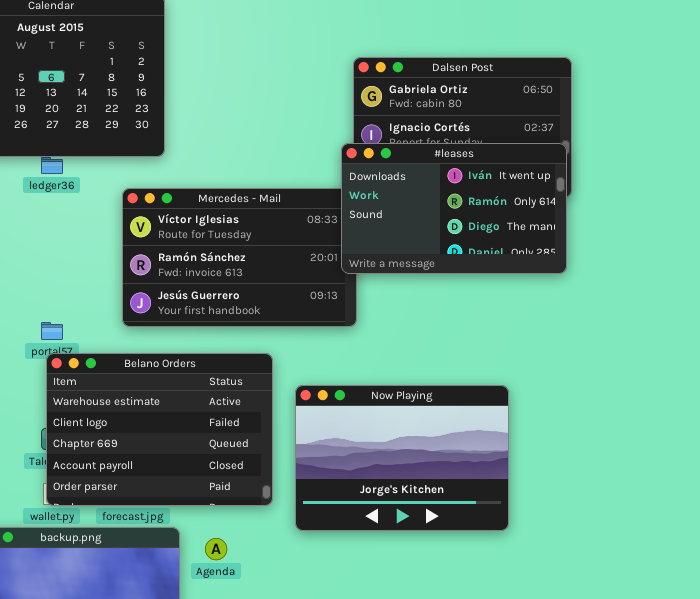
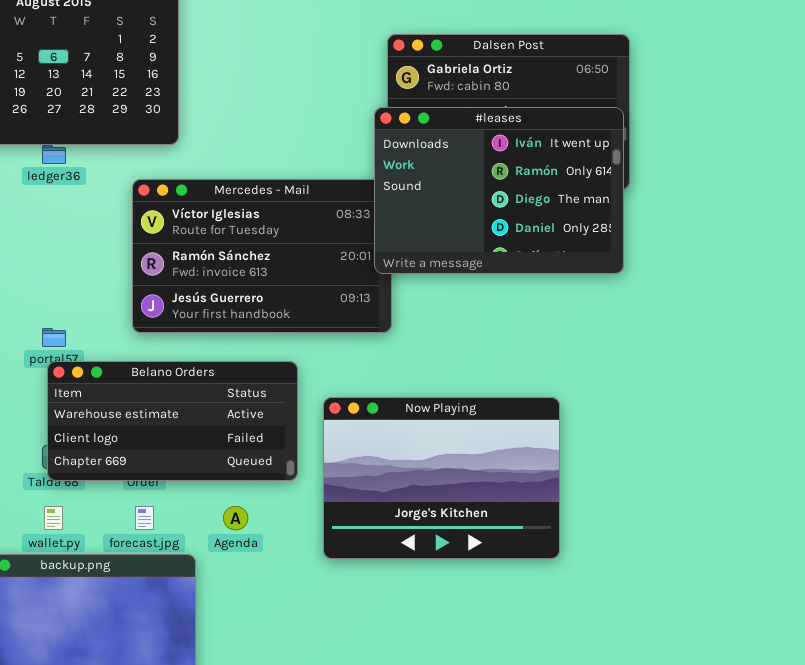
#leases: [341,143,567,274] -> [374,107,624,274], resized
Belano Orders: [46,353,273,506] -> [47,361,298,481], resized
Agenda: [205,538,227,560] -> [223,506,248,530], moved

